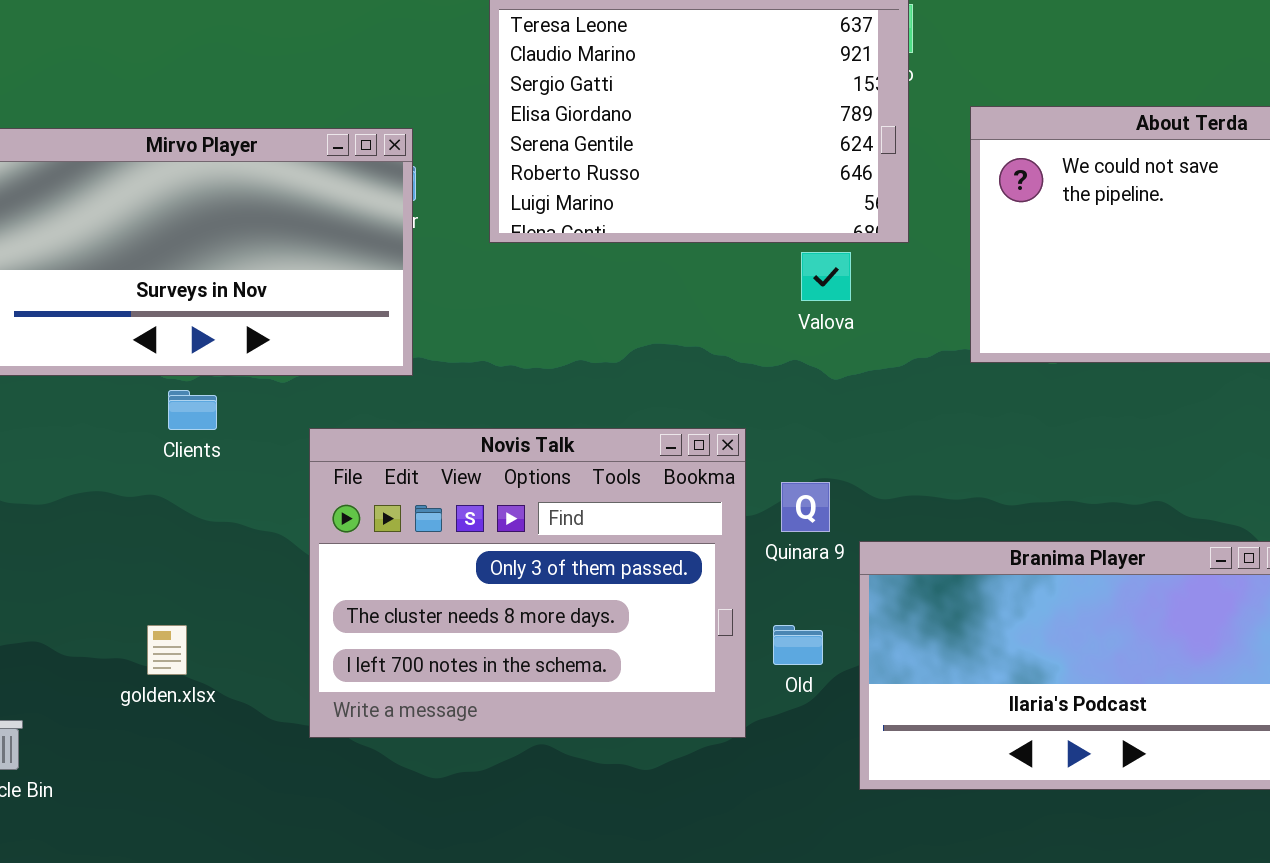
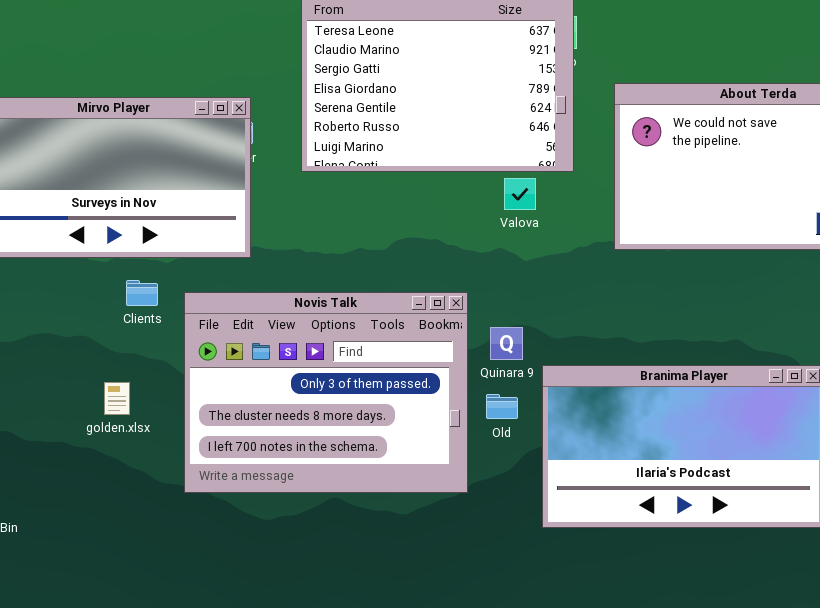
Clients: [168,390,217,430] -> [126,280,158,306], moved
golden.xlsx: [147,625,187,675] -> [104,382,130,415], moved
Old: [773,625,823,665] -> [486,394,518,419], moved

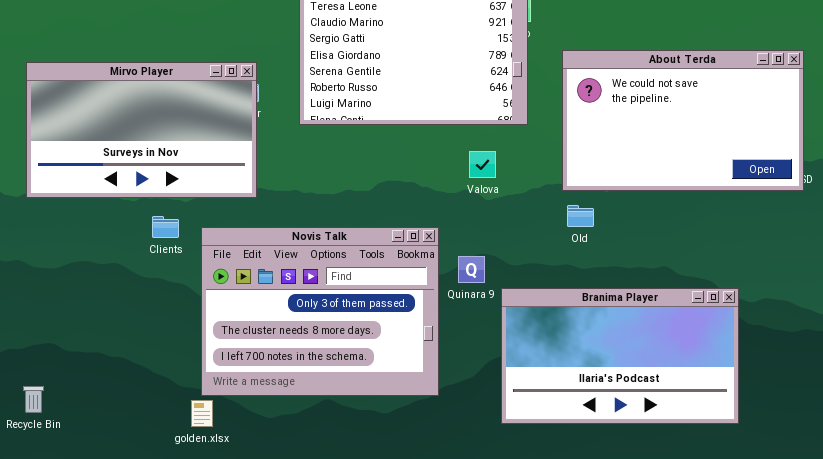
Valova: [504,178,536,210] -> [469,151,496,178], moved
golden.xlsx: [104,382,130,415] -> [191,400,213,427], moved
Old: [486,394,518,419] -> [567,205,594,227], moved

